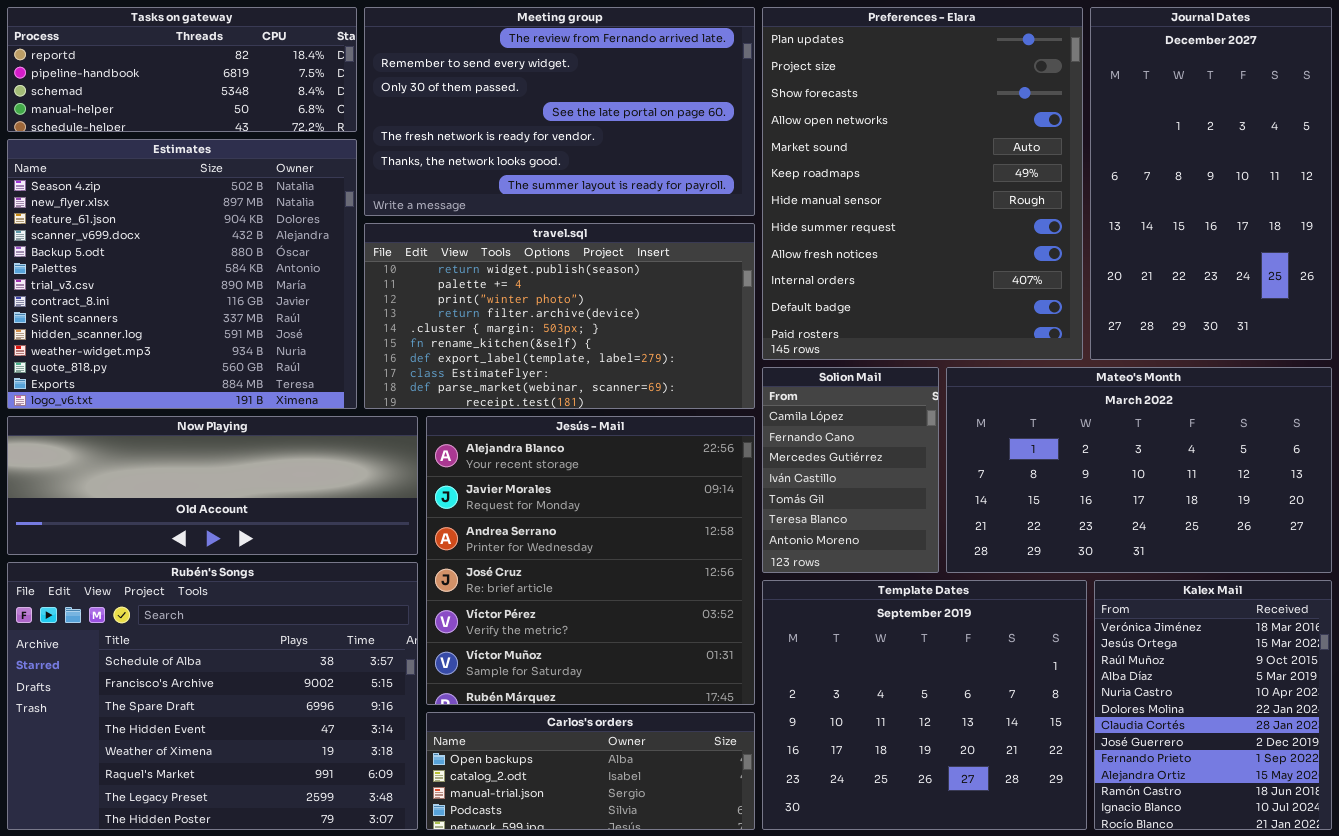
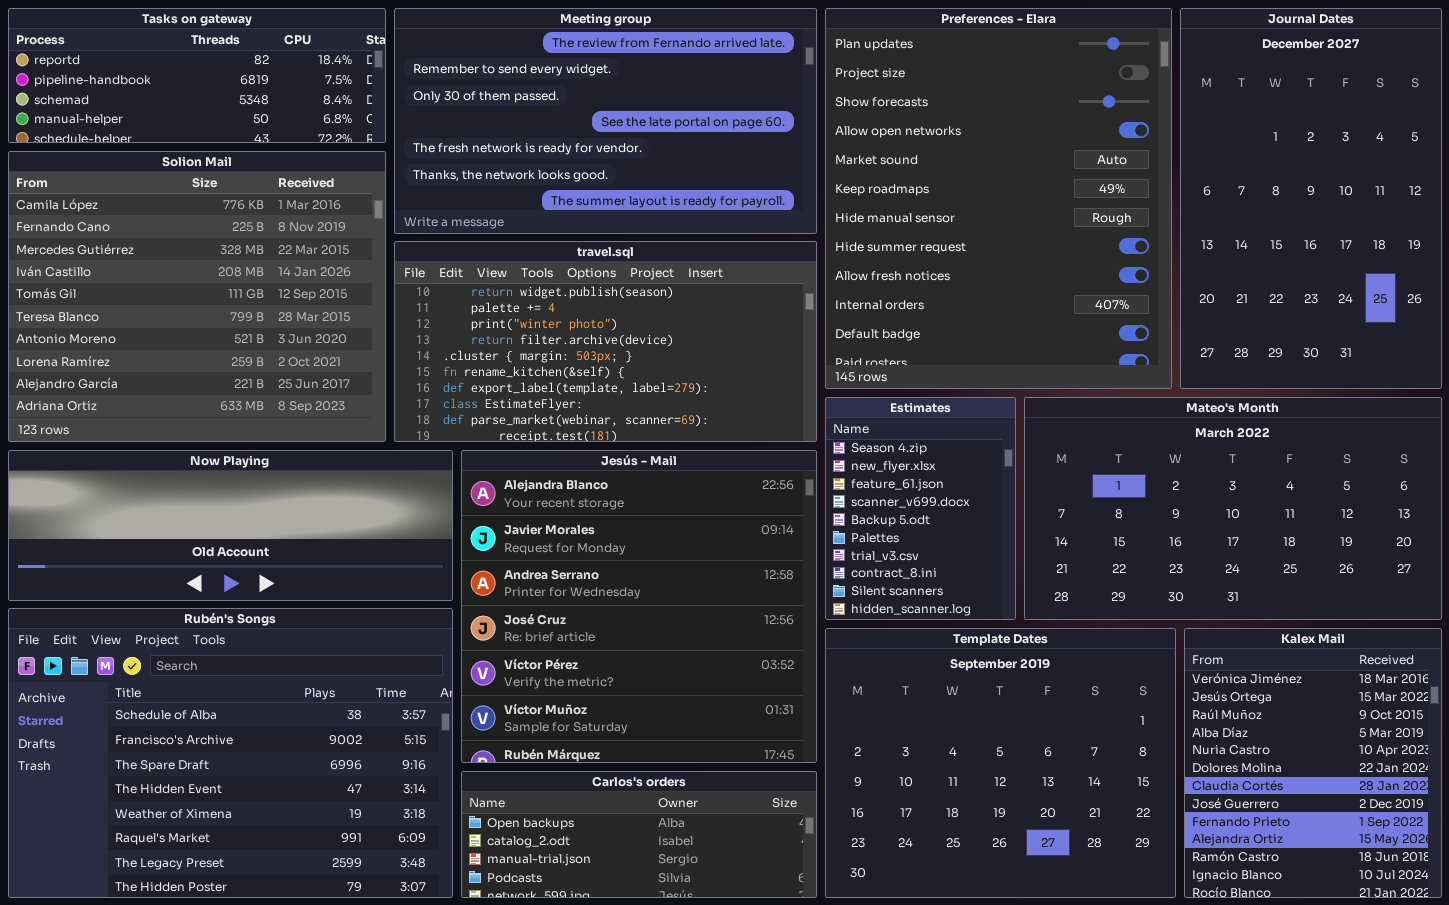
Estimates: [7,139,357,409] -> [825,397,1016,620], moved, resized
Solion Mail: [762,367,939,573] -> [8,151,386,442], moved, resized

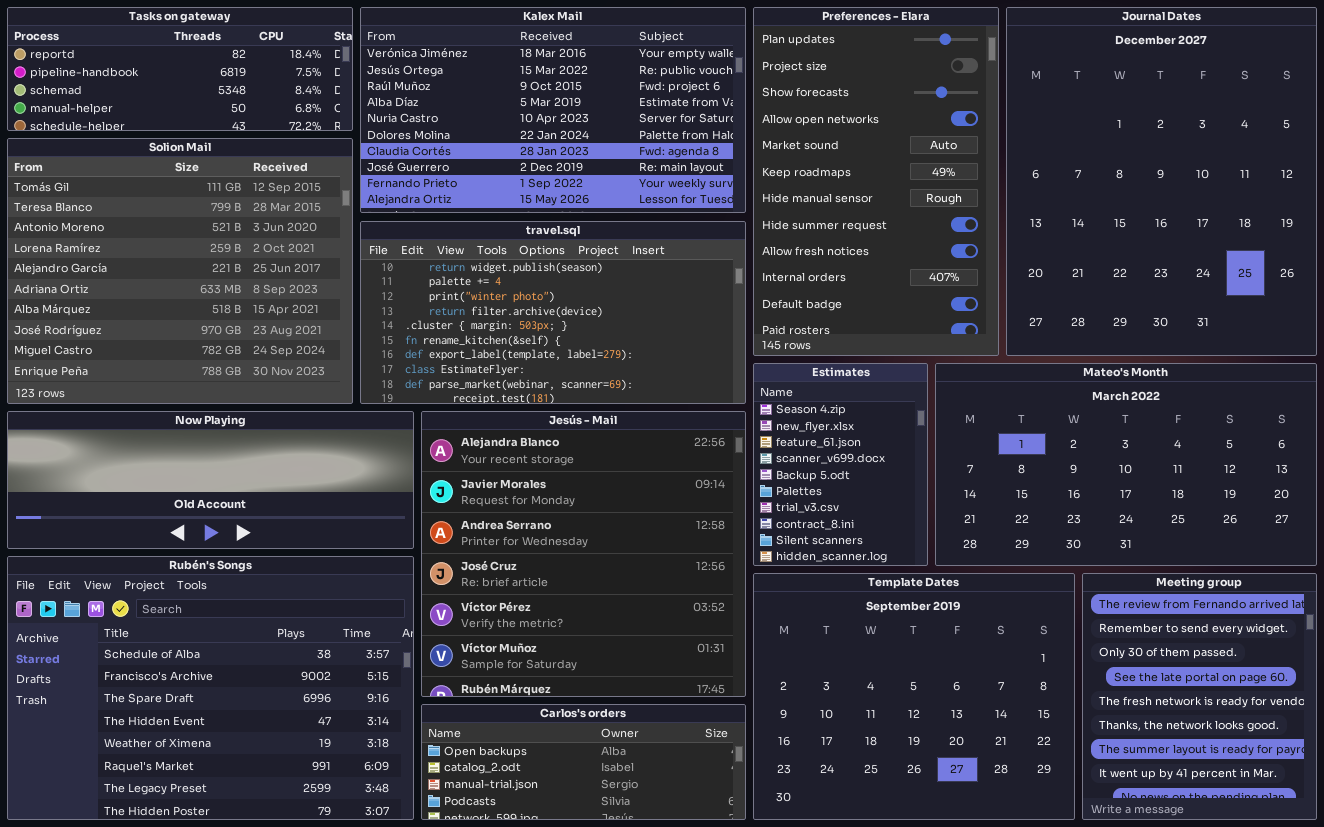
Meeting group: [394,8,817,234] -> [1082,573,1317,820], moved, resized
Preferences - Elara: [825,8,1172,389] -> [753,7,999,356], resized
Journal Dates: [1180,8,1442,389] -> [1006,7,1317,356], resized
Solion Mail: [8,151,386,442] -> [7,138,353,404], scrolled down 4 rows
Kalex Mail: [1184,628,1442,898] -> [360,7,746,213], moved, resized

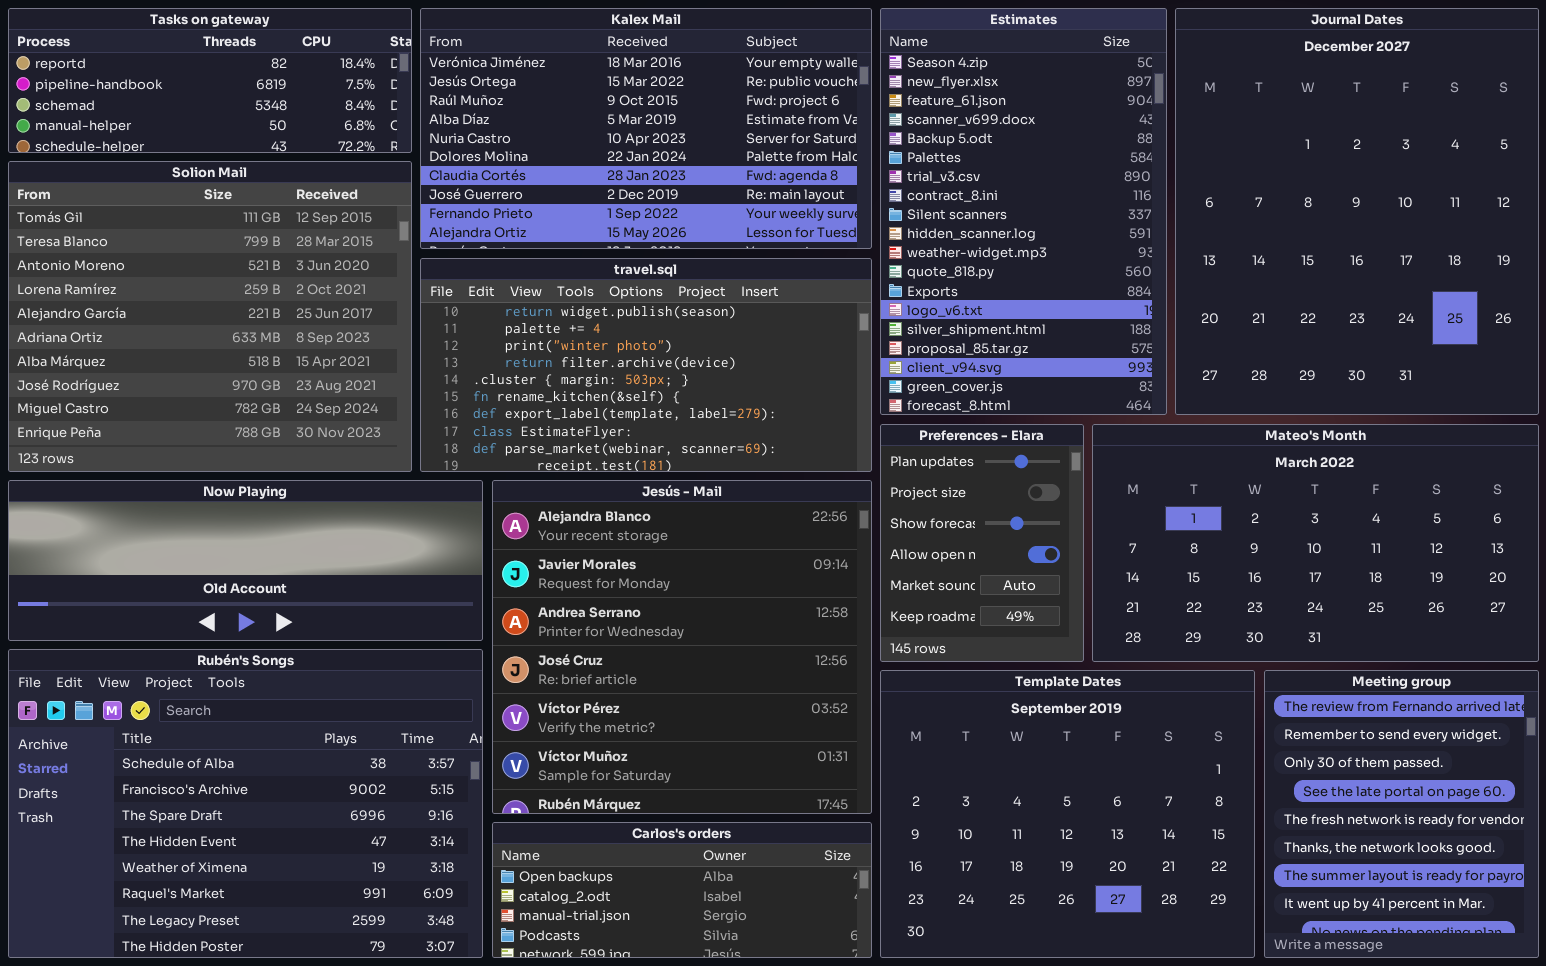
Preferences - Elara: [753,7,999,356] -> [880,424,1084,662], moved, resized
Estimates: [753,363,928,566] -> [880,8,1167,415], moved, resized

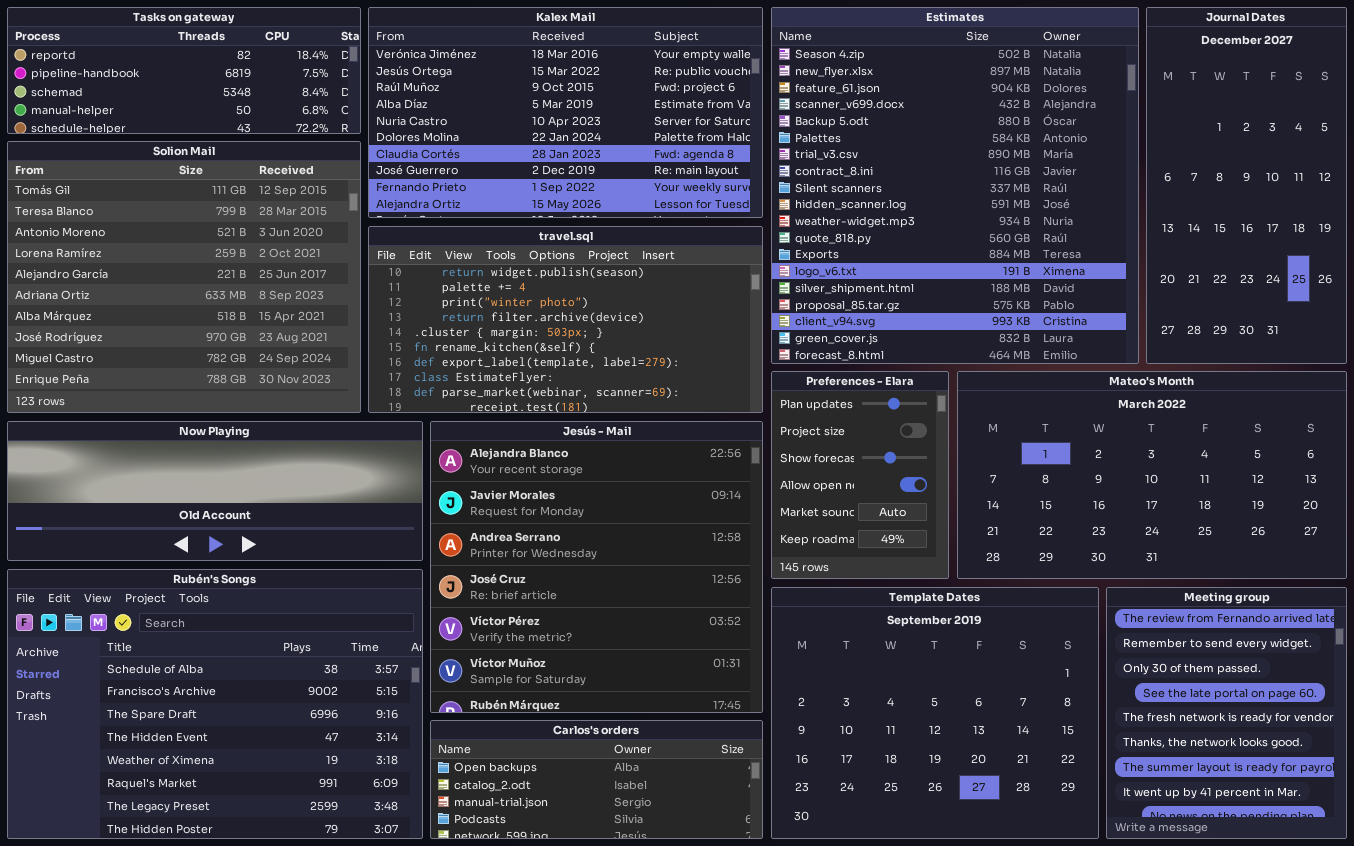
Estimates: [880,8,1167,415] -> [771,7,1139,364], resized
Journal Dates: [1175,8,1539,415] -> [1146,7,1347,364], resized

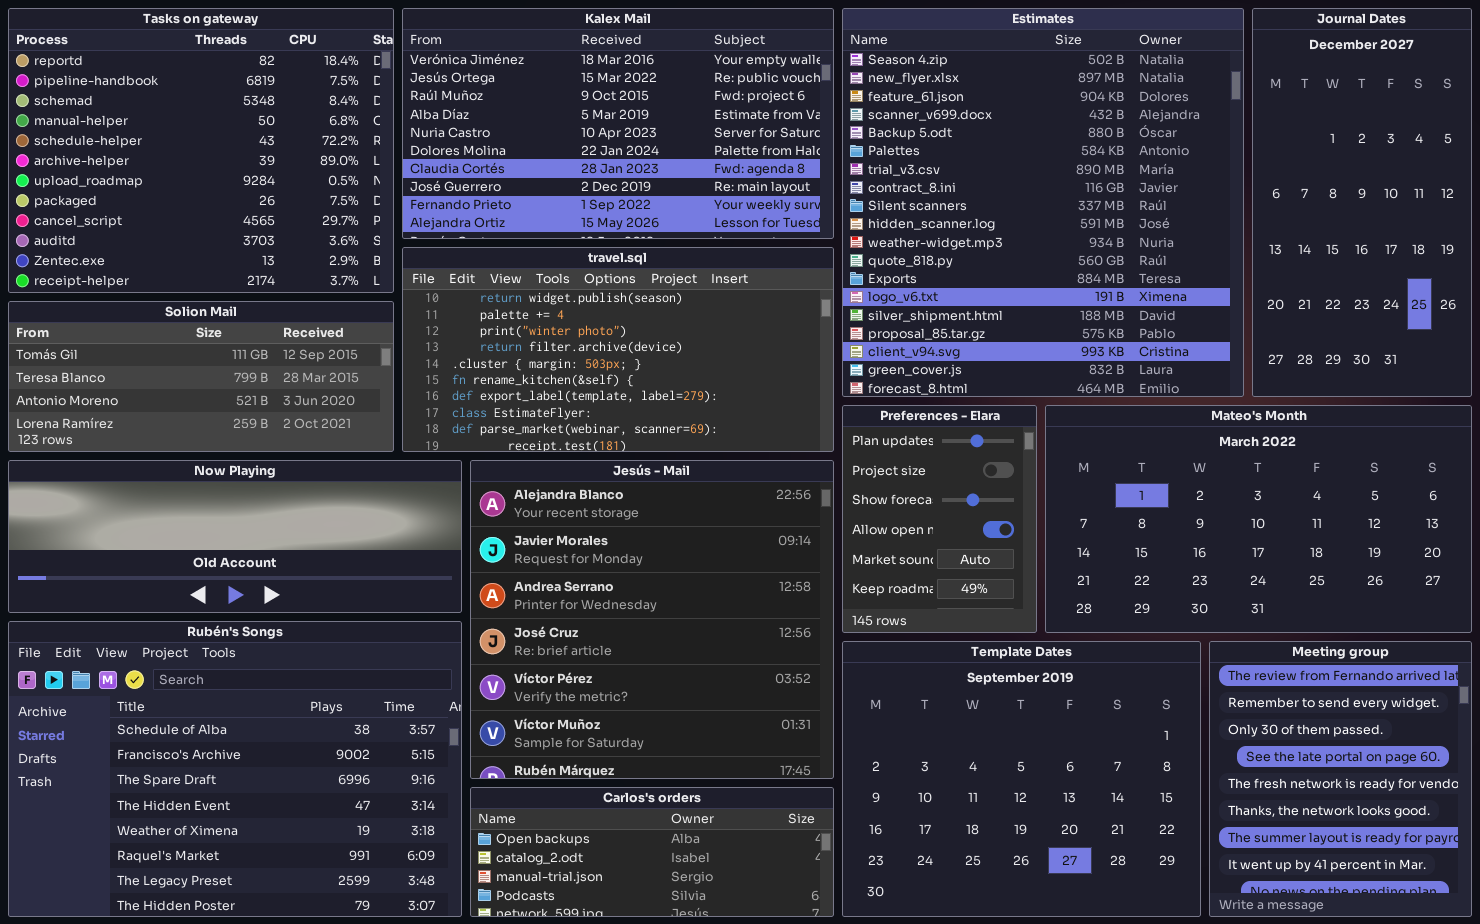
Tasks on gateway: [7,7,361,134] -> [8,8,394,293], resized
Solion Mail: [7,141,361,413] -> [8,301,394,452], resized

